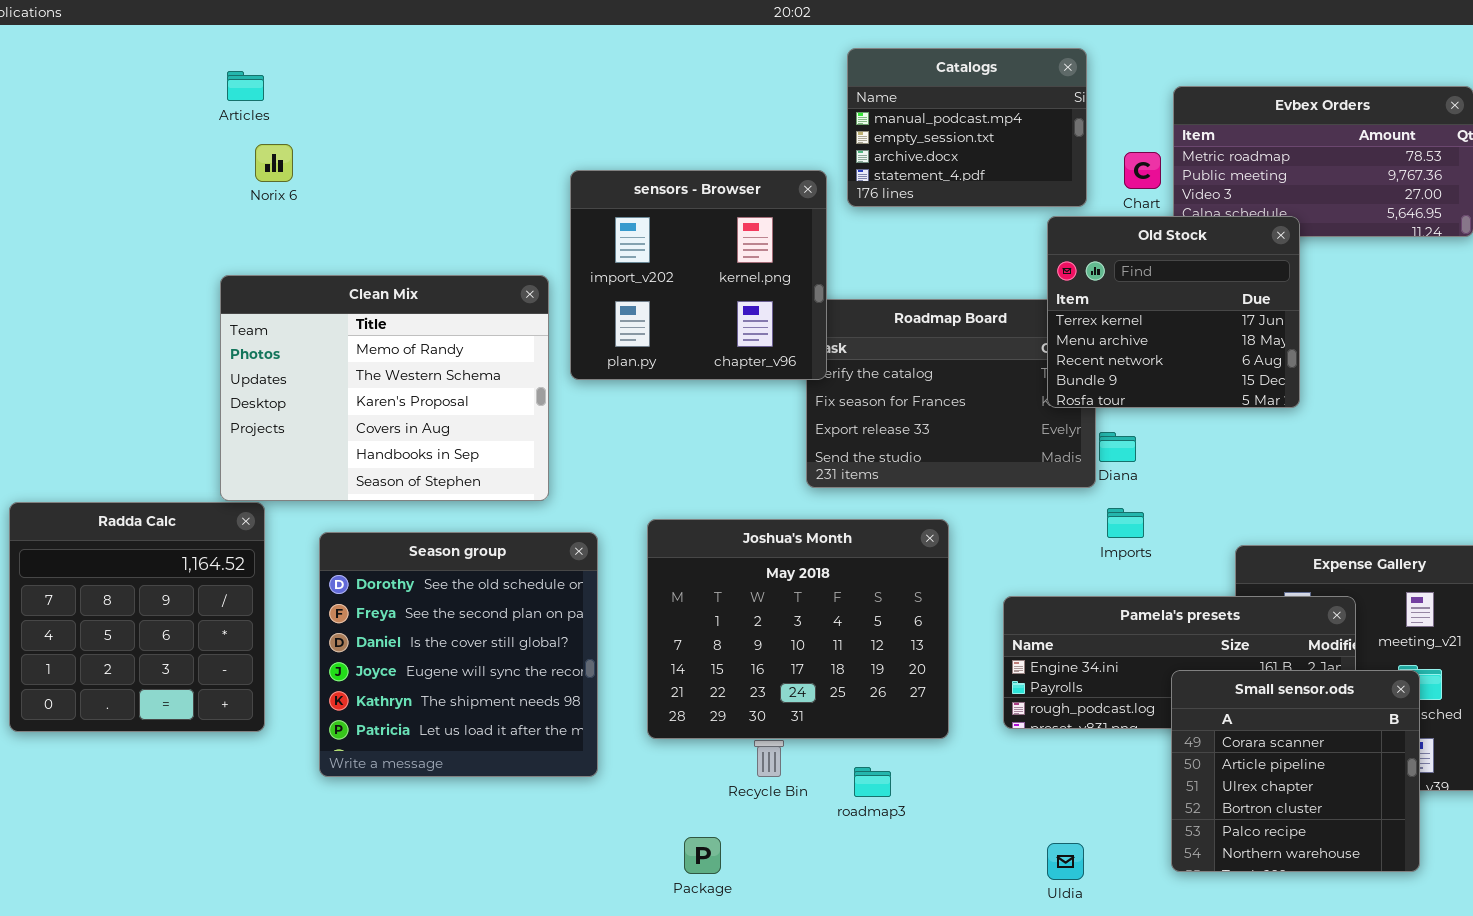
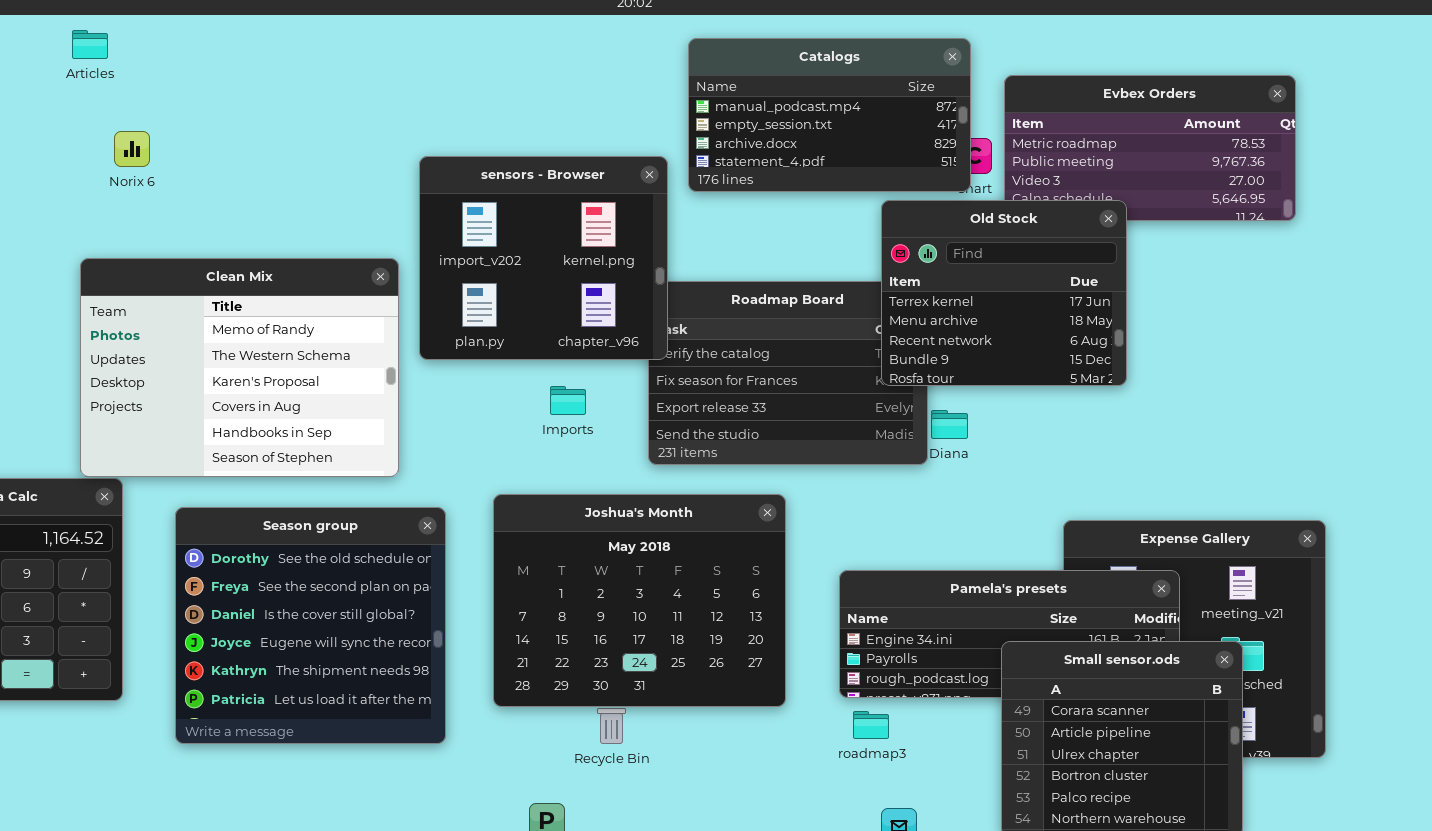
Catalogs: [847,48,1087,207] -> [688,38,971,192], resized
Articles: [227,71,264,101] -> [72,30,108,59], moved
Imports: [1107,508,1144,538] -> [550,386,586,415], moved
roadmap3: [854,767,891,797] -> [853,711,889,739], moved

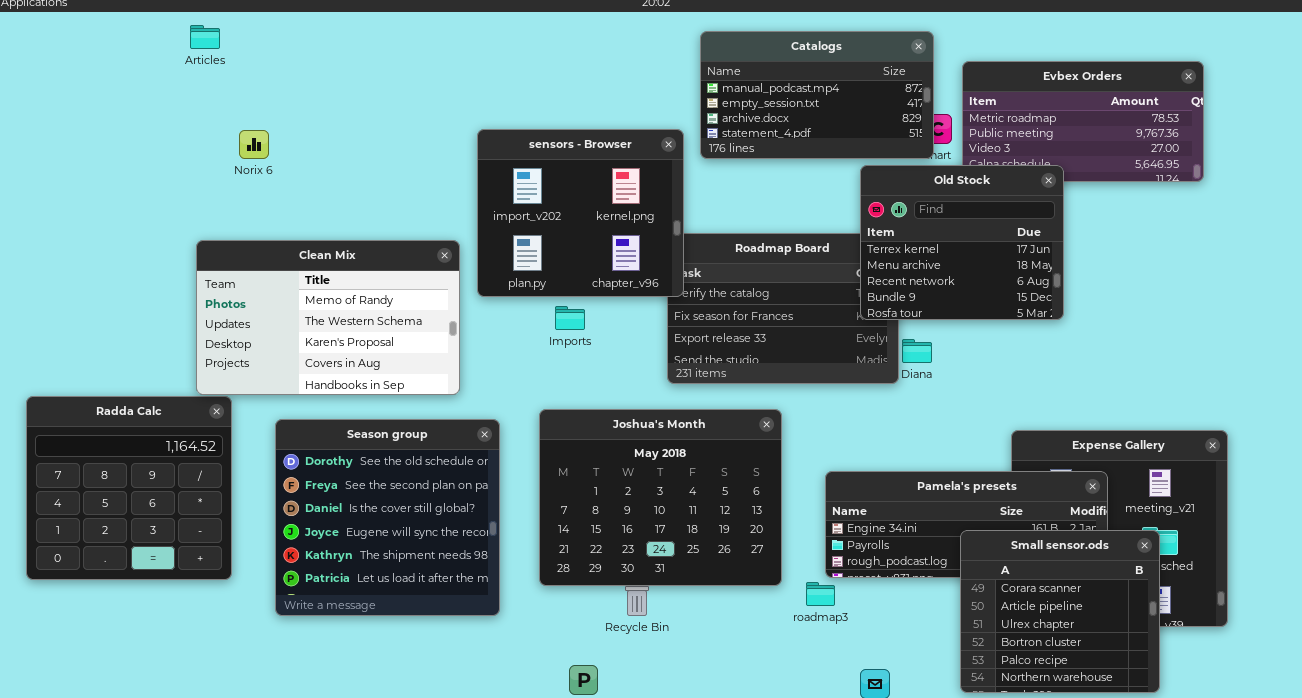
Norix 6: [114,131,150,167] -> [239,130,269,159], moved
Clean Mix: [80,258,399,477] -> [196,240,460,395], resized
Imports: [550,386,586,415] -> [555,306,585,330], moved
roadmap3: [853,711,889,739] -> [806,582,835,606], moved

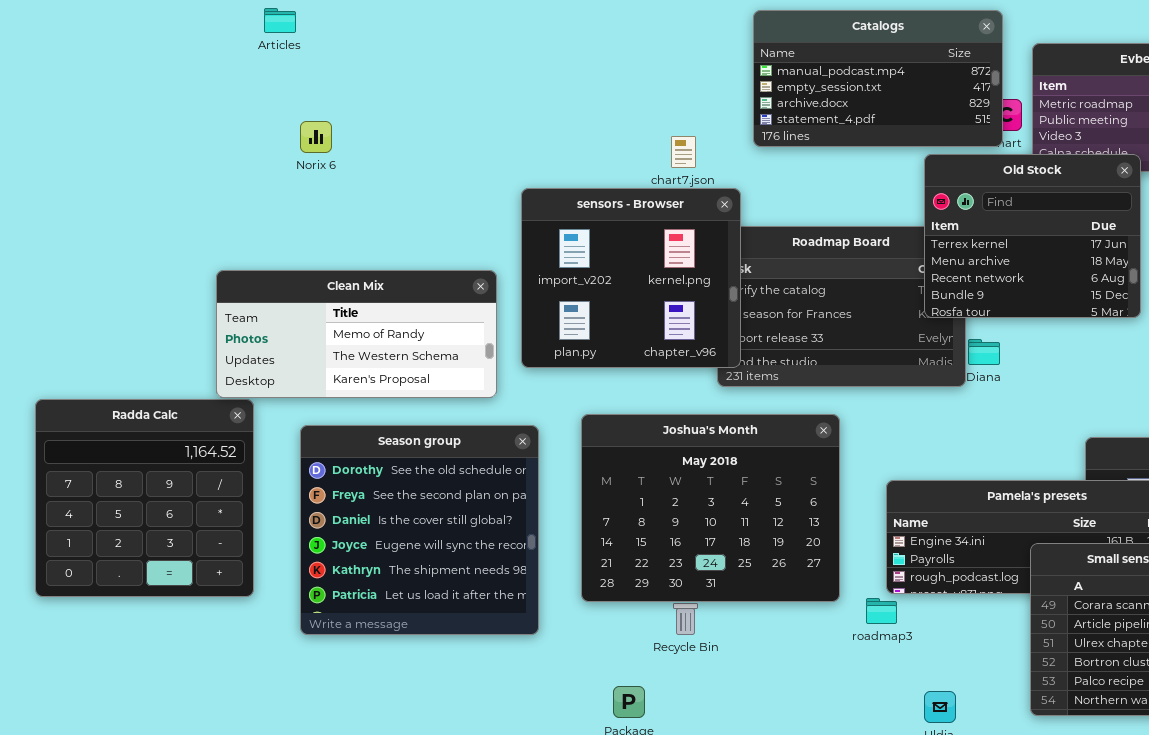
Articles: [190,25,220,49] -> [264,8,296,33], moved
sensors - Browser: [477,129,684,297] -> [521,188,741,368], moved
Norix 6: [239,130,269,159] -> [300,121,332,153], moved
Clean Mix: [196,240,460,395] -> [216,270,497,398], resized

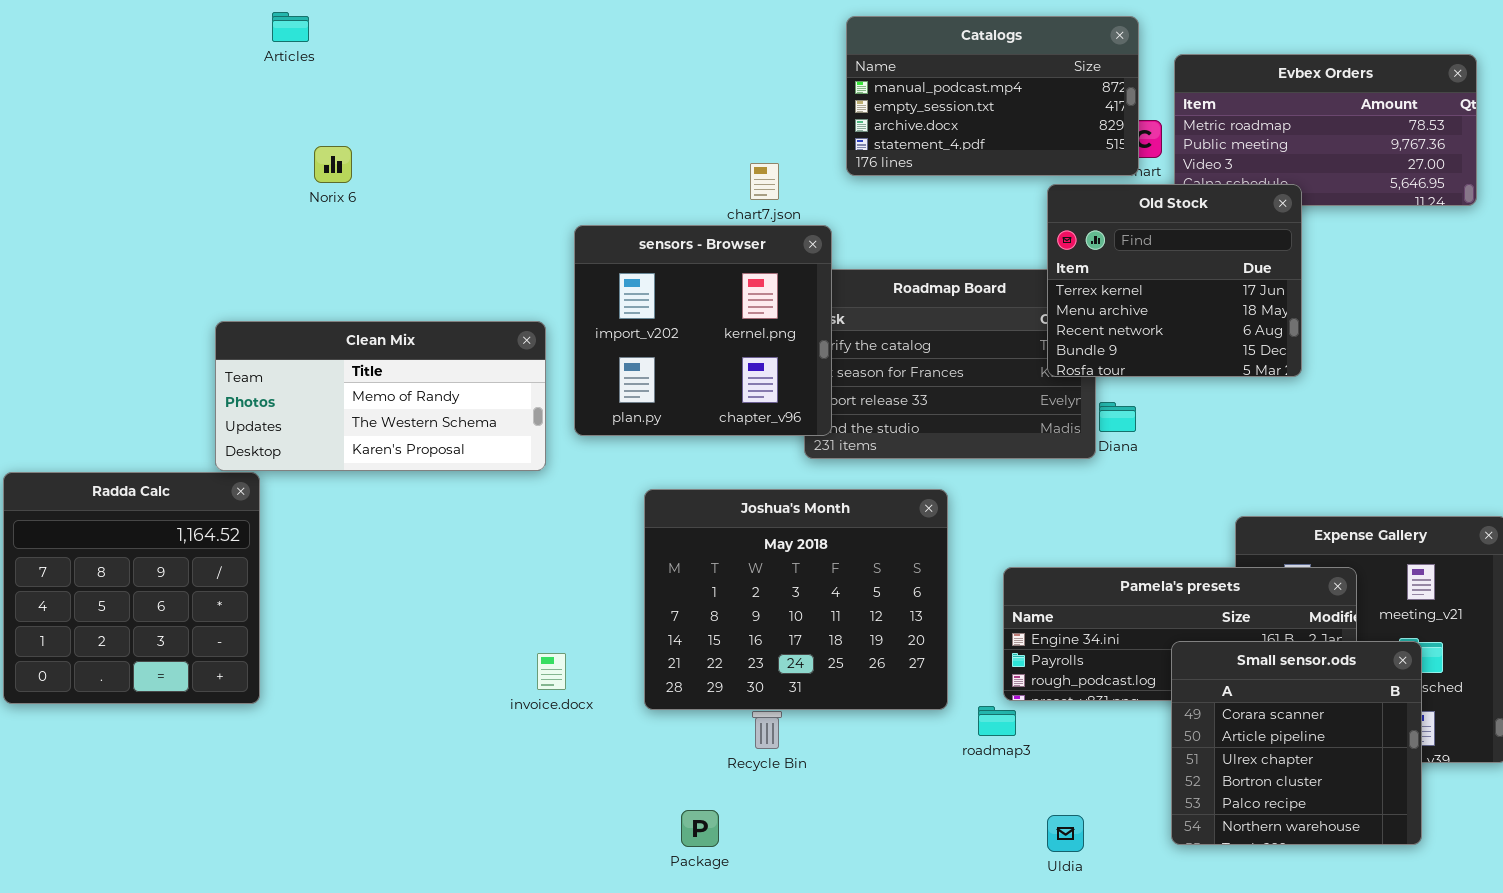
Season group: [300,425,539,635] -> none, closed

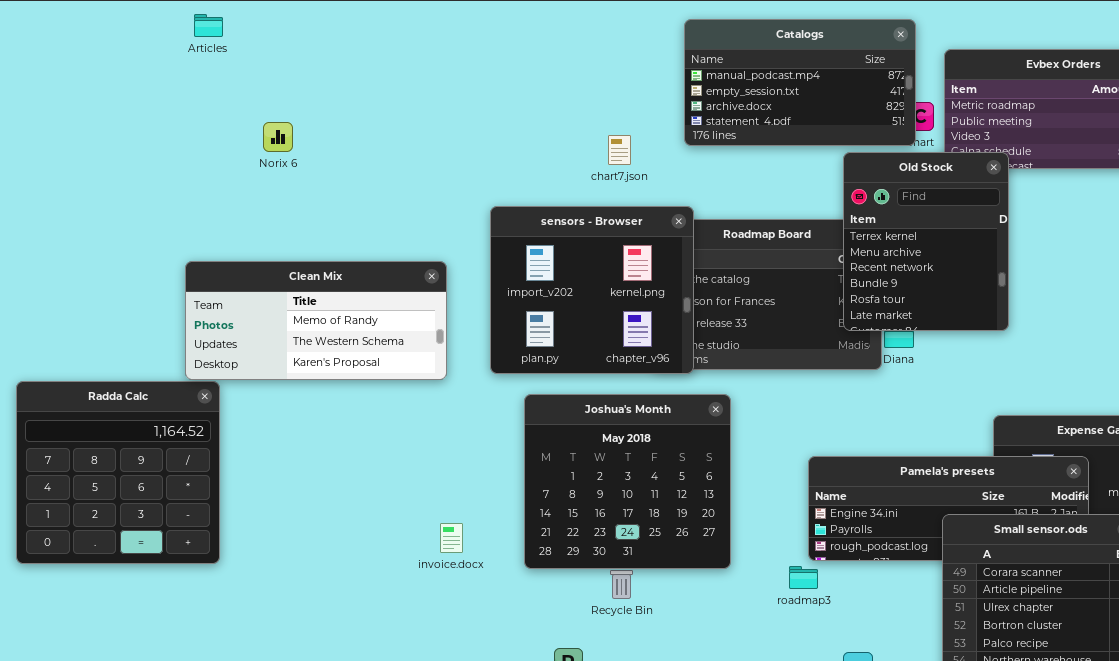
Articles: [272,12,309,42] -> [194,14,223,37], moved
Old Stock: [1047,184,1302,377] -> [843,152,1009,331], resized
sensors - Browser: [574,225,832,436] -> [490,206,694,374], moved
Joshua's Month: [644,489,948,710] -> [524,394,731,569], resized

